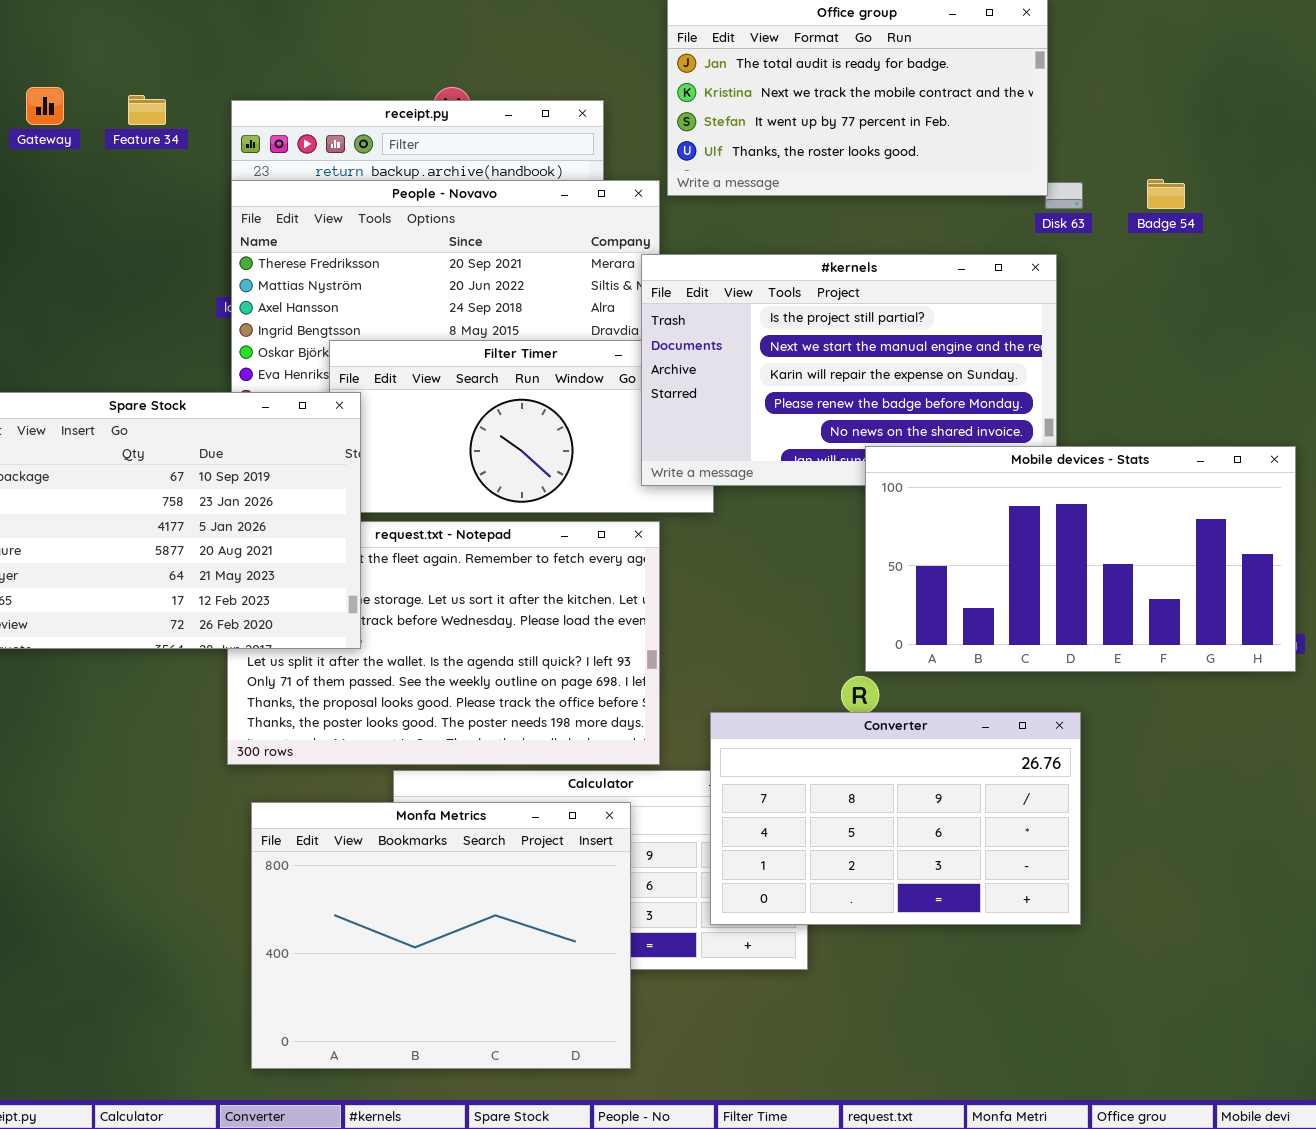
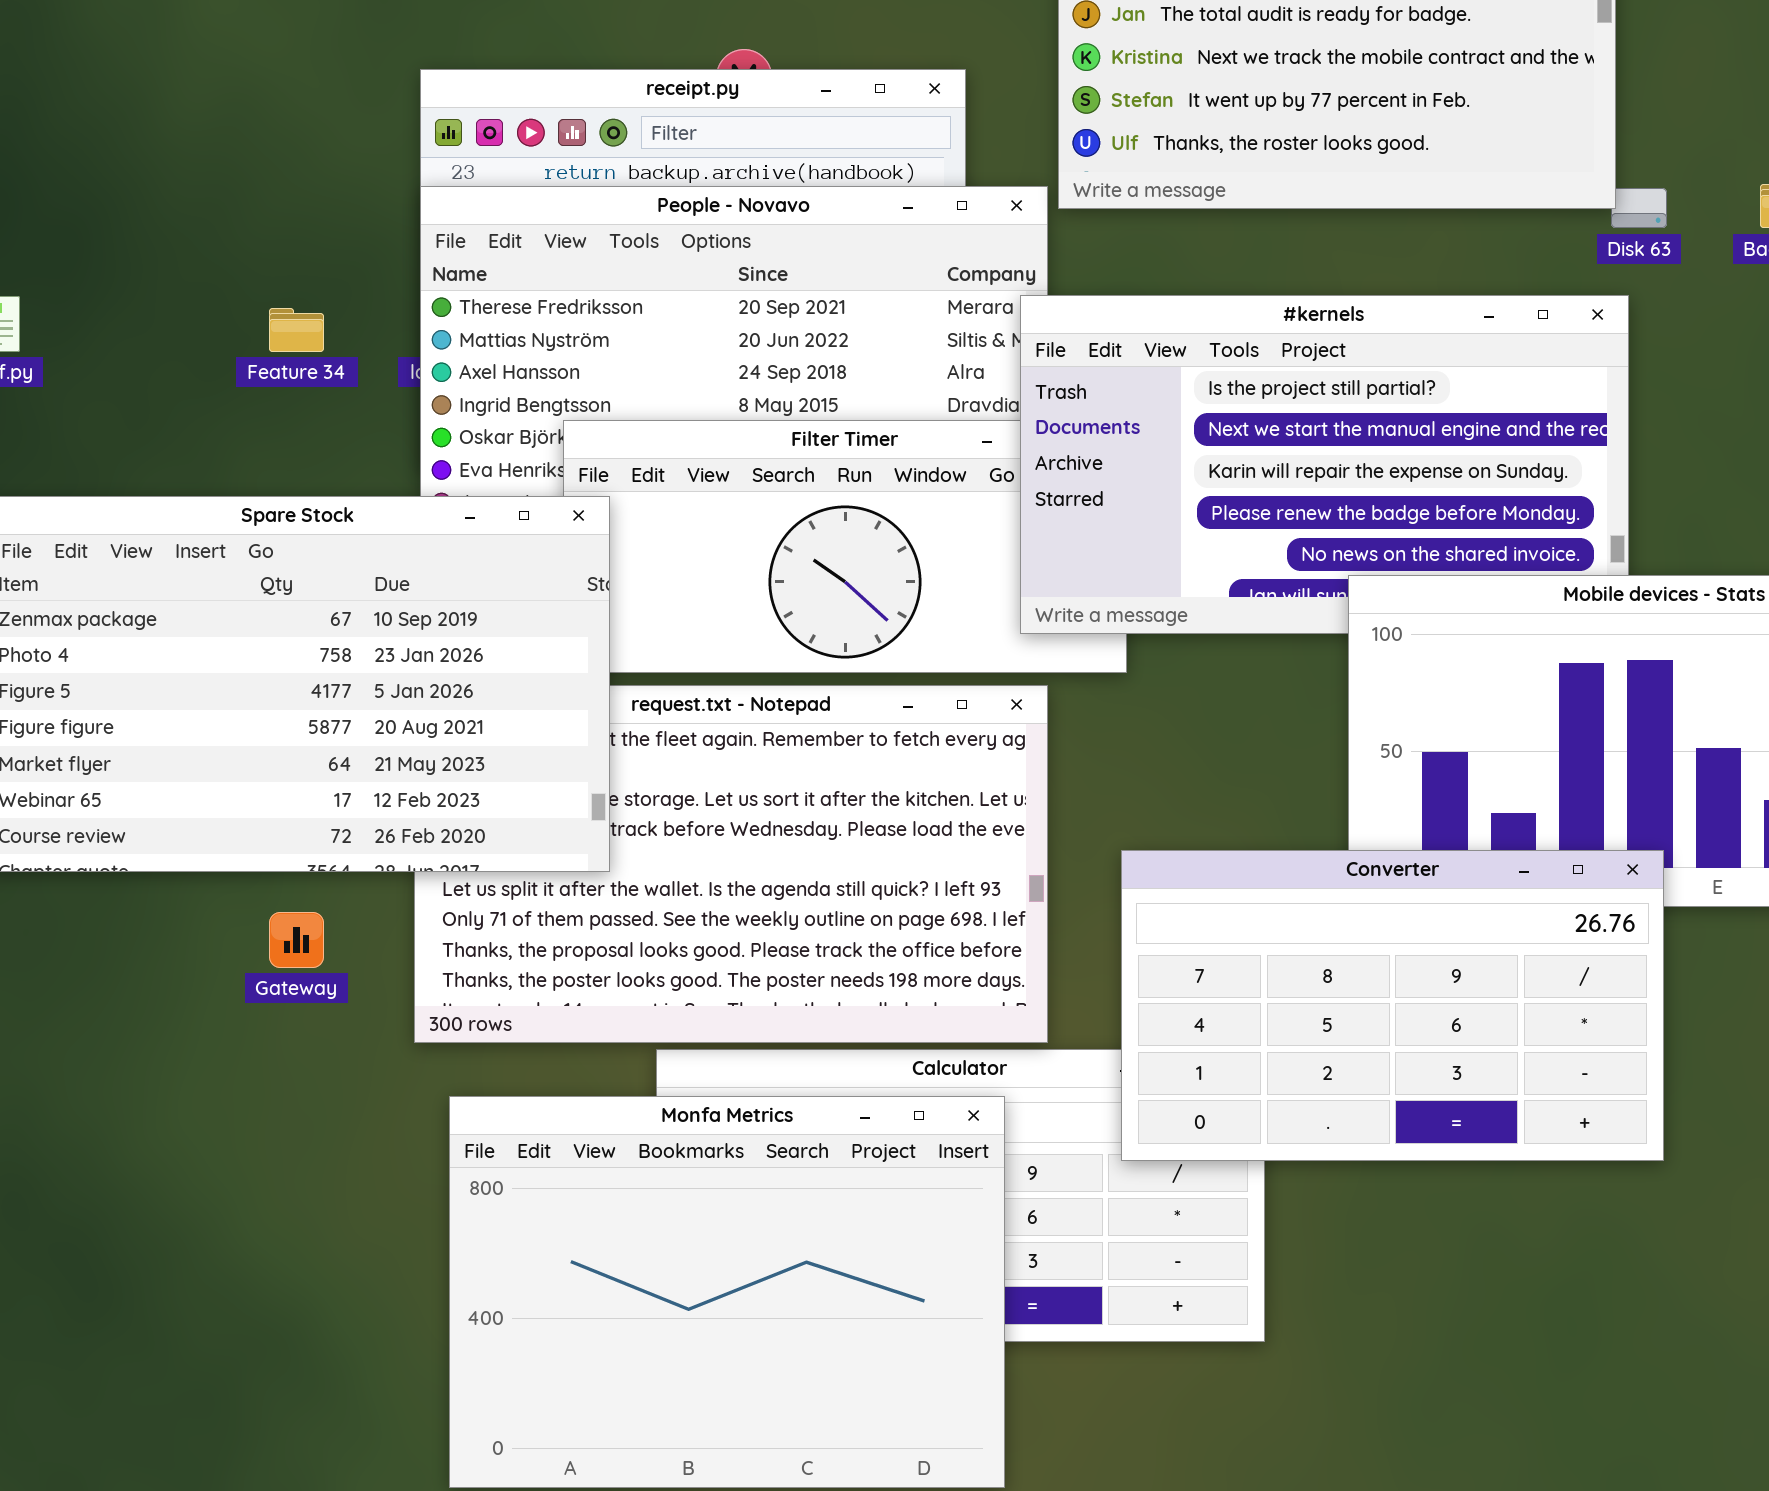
Gateway: [26,87,64,125] -> [269,912,324,968], moved
Feature 34: [128,95,166,125] -> [269,308,324,352], moved
Converter: [710,712,1081,925] -> [1121,850,1664,1161], moved

